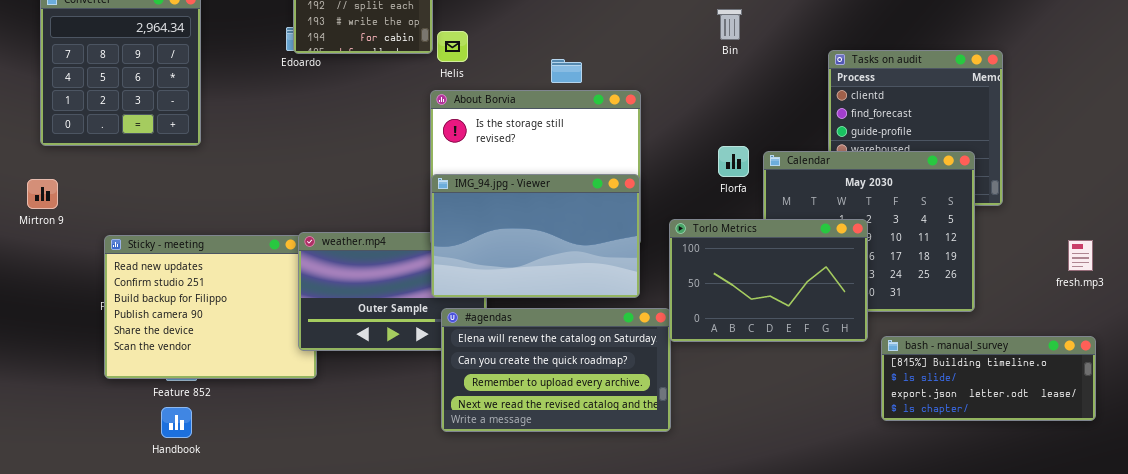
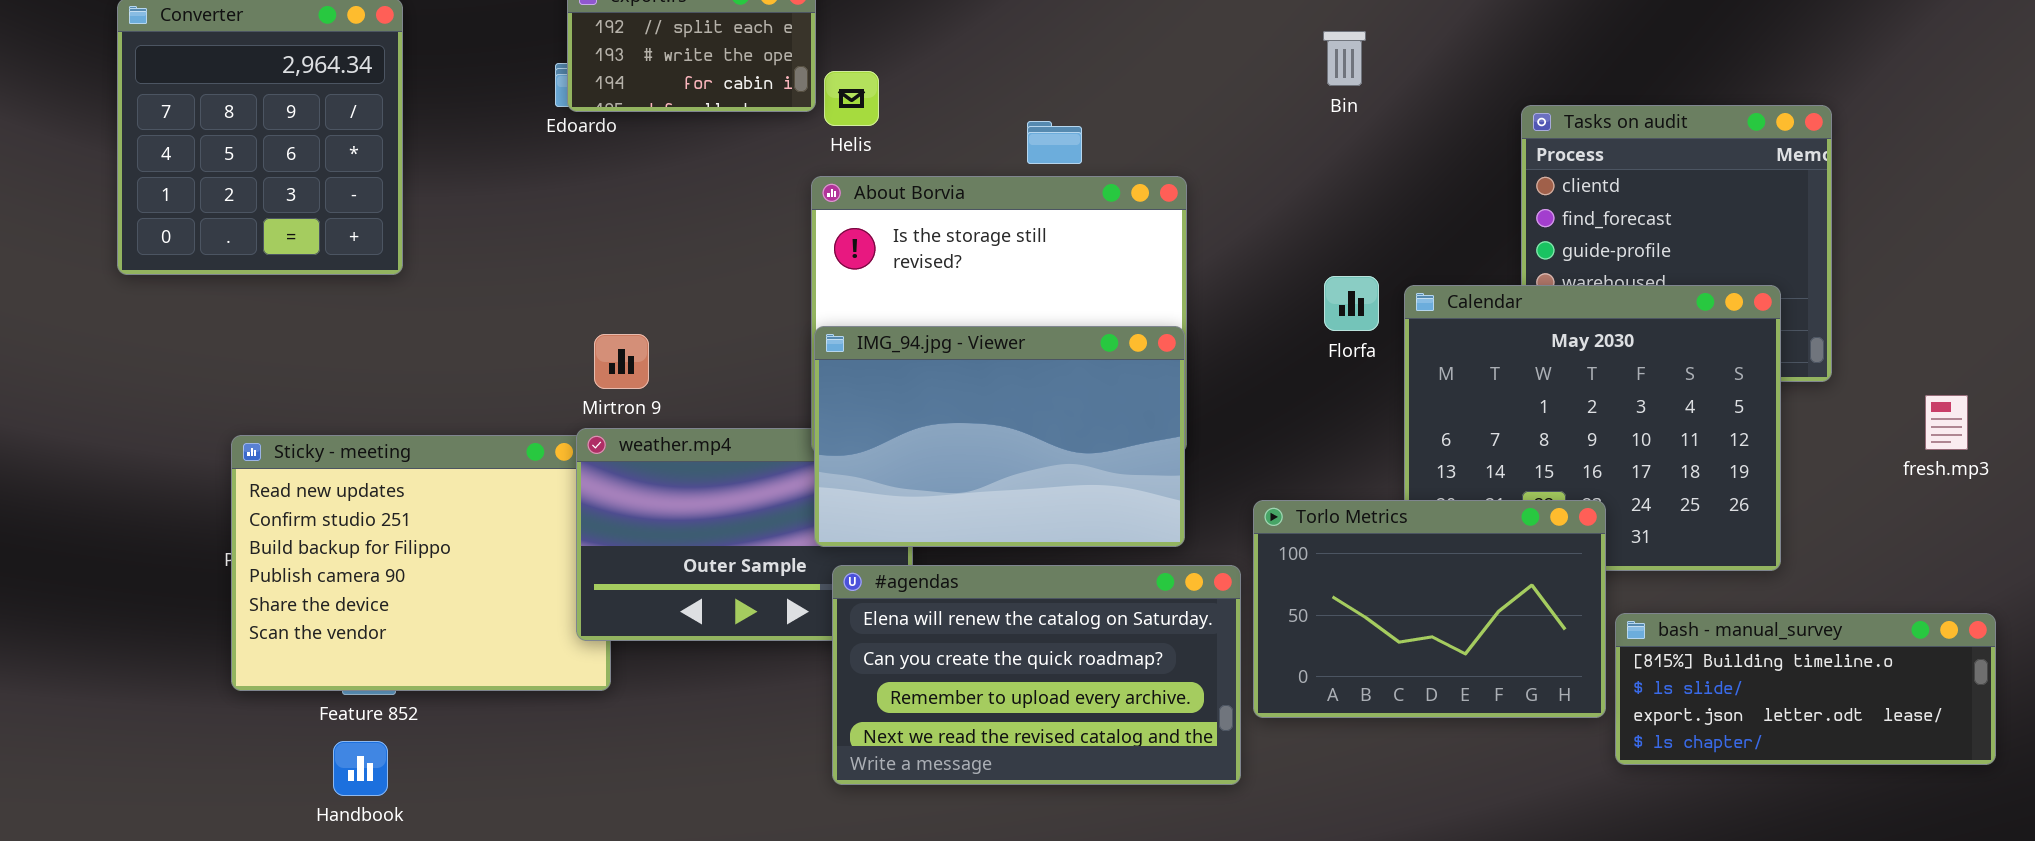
Mirtron 9: [27,179,58,209] -> [594,334,649,389], moved
Torlo Metrics: [669,219,868,342] -> [1253,500,1606,718], moved
fresh.mp3: [1068,240,1093,271] -> [1925,395,1968,450], moved

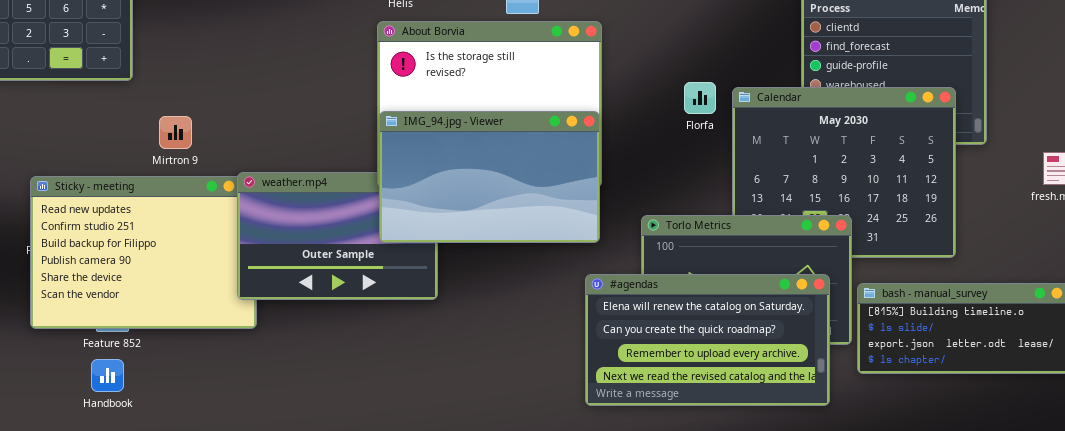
Mirtron 9: [594,334,649,389] -> [159,116,192,149], moved
#agendas: [832,565,1241,785] -> [585,274,830,406], moved

